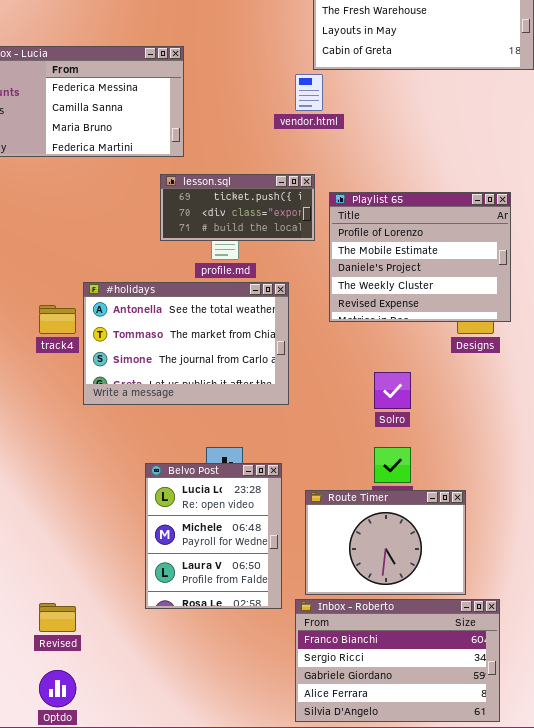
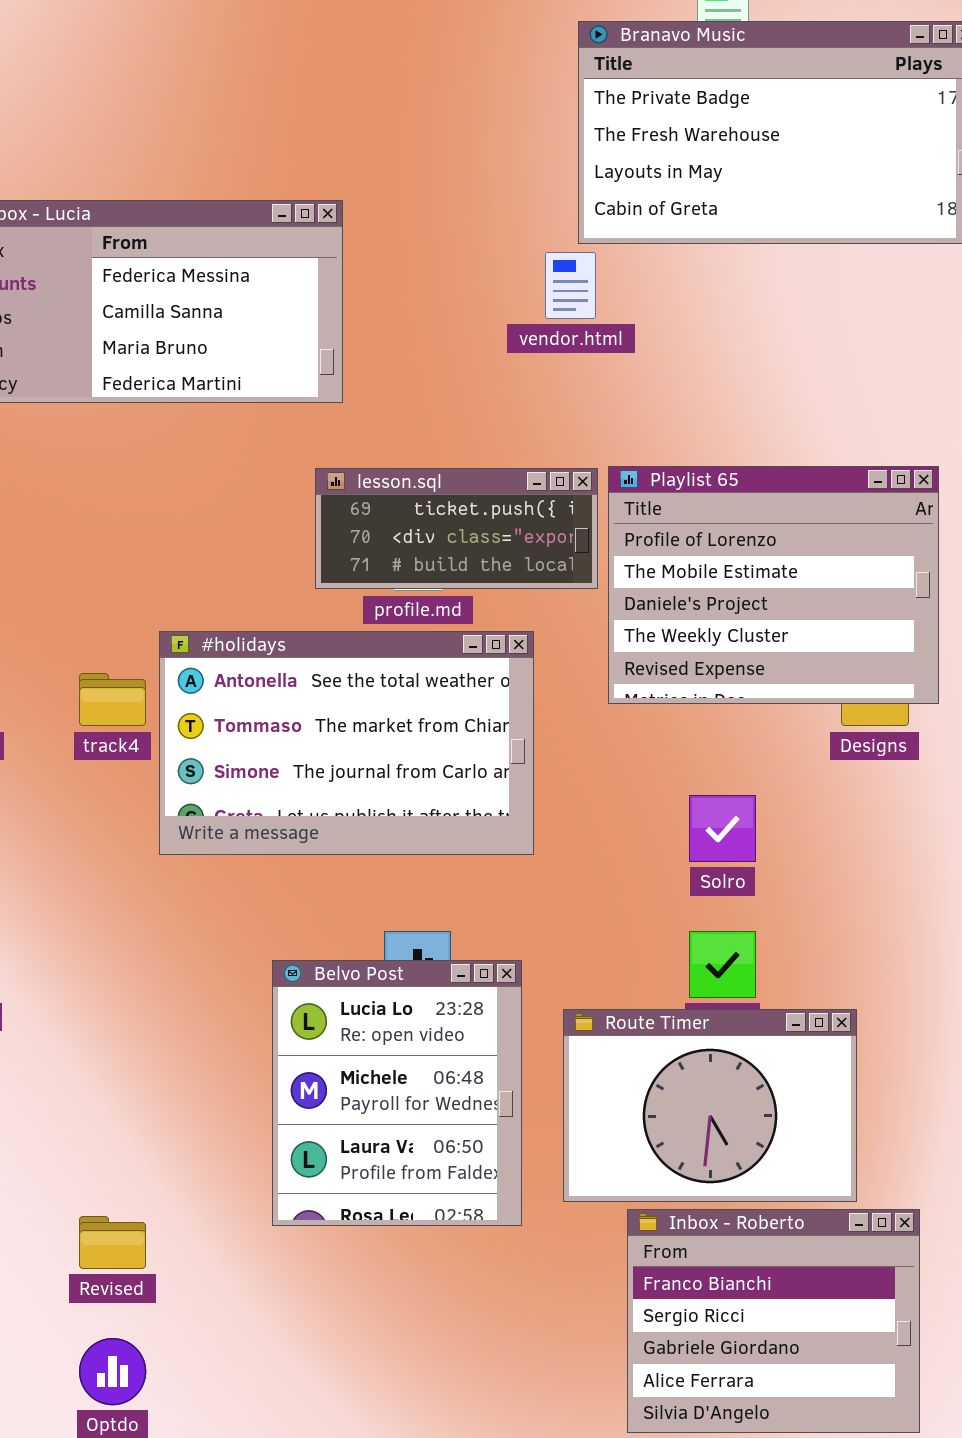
lesson.sql: [160,174,315,241] -> [315,468,598,589], moved
Inbox - Roberto: [295,599,500,722] -> [627,1209,920,1433], resized

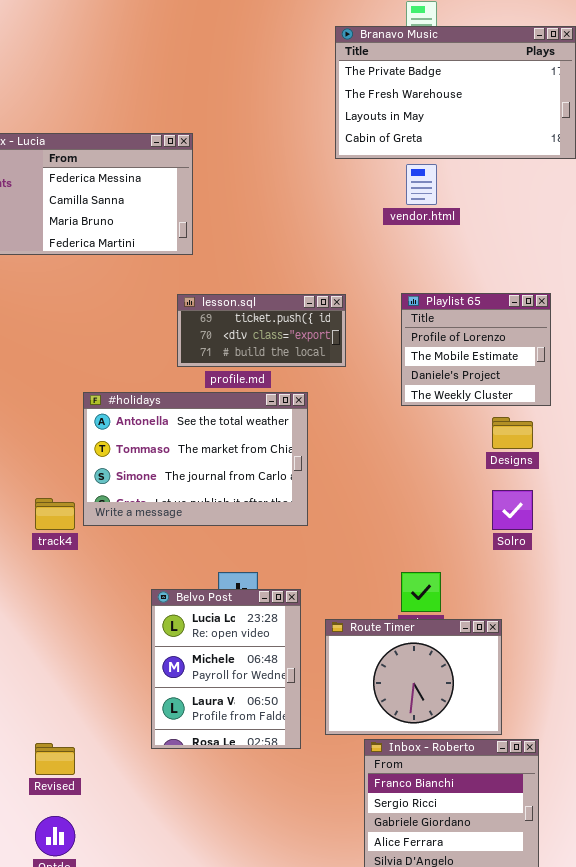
vendor.html: [545,252,596,319] -> [406,164,437,205], moved
Playlist 65: [608,466,939,704] -> [401,293,551,406], resized
track4: [79,673,146,726] -> [35,498,75,530], moved
Solro: [689,795,756,862] -> [492,490,533,530], moved

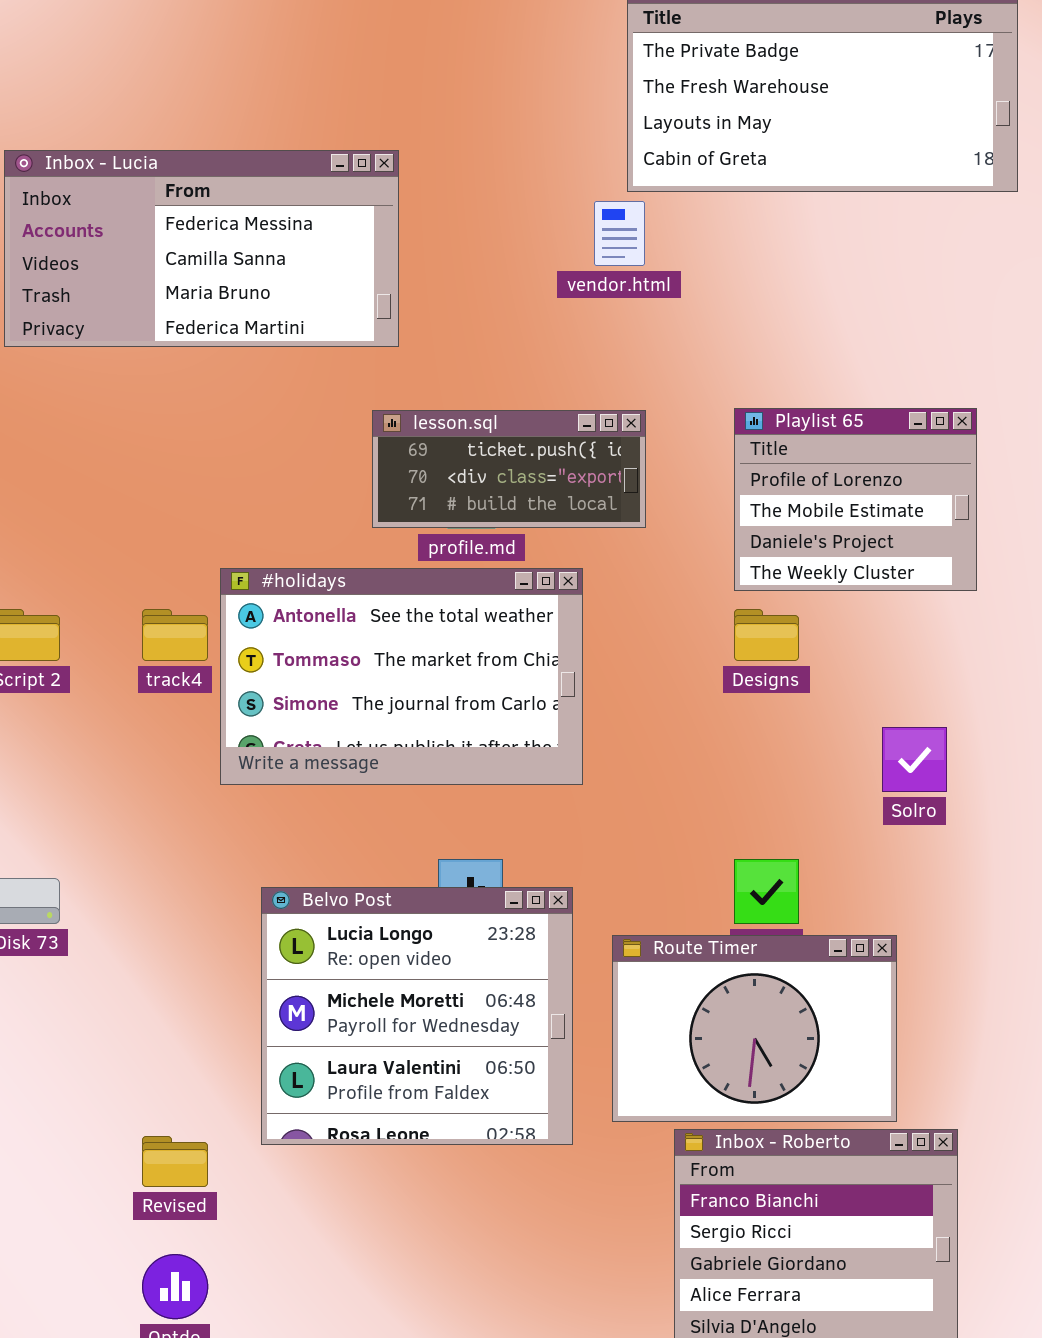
vendor.html: [406,164,437,205] -> [594,201,645,266], moved
Designs: [492,417,533,449] -> [734,609,799,661], moved
track4: [35,498,75,530] -> [142,609,208,661], moved
Belvo Post: [151,589,301,749] -> [261,887,573,1145], resized

